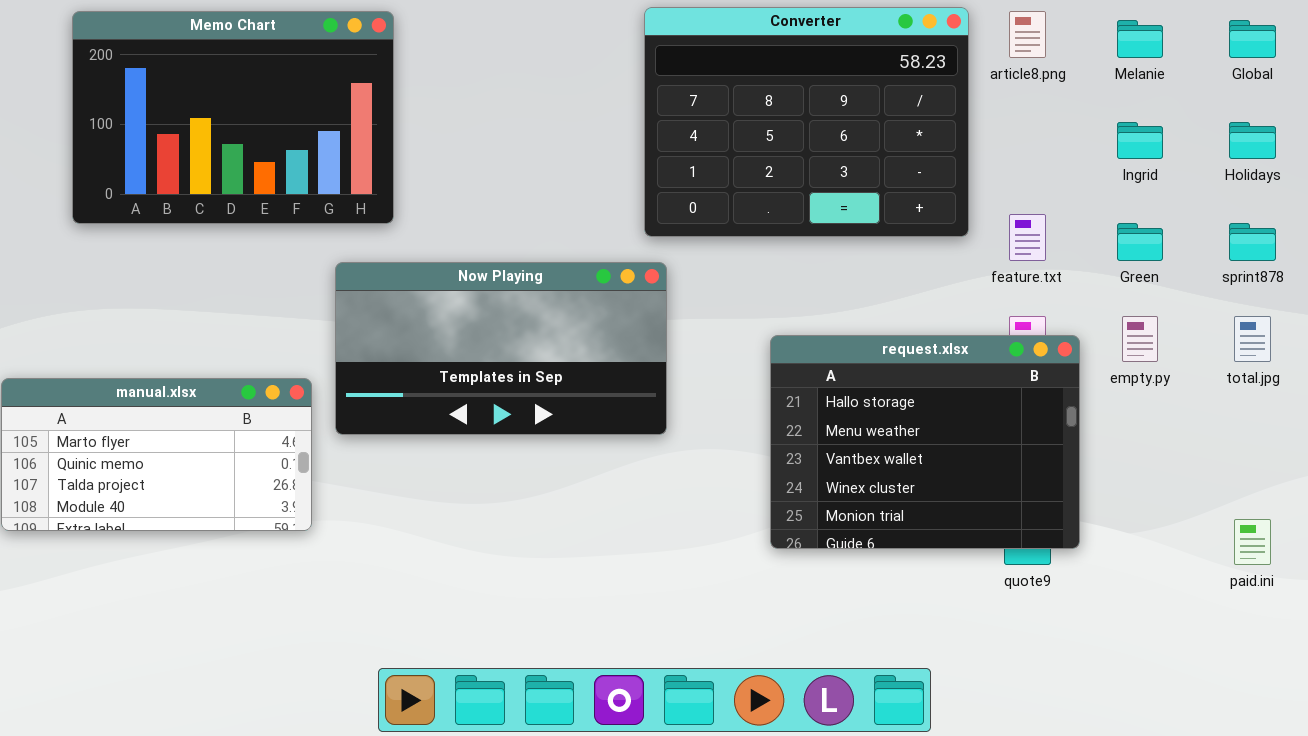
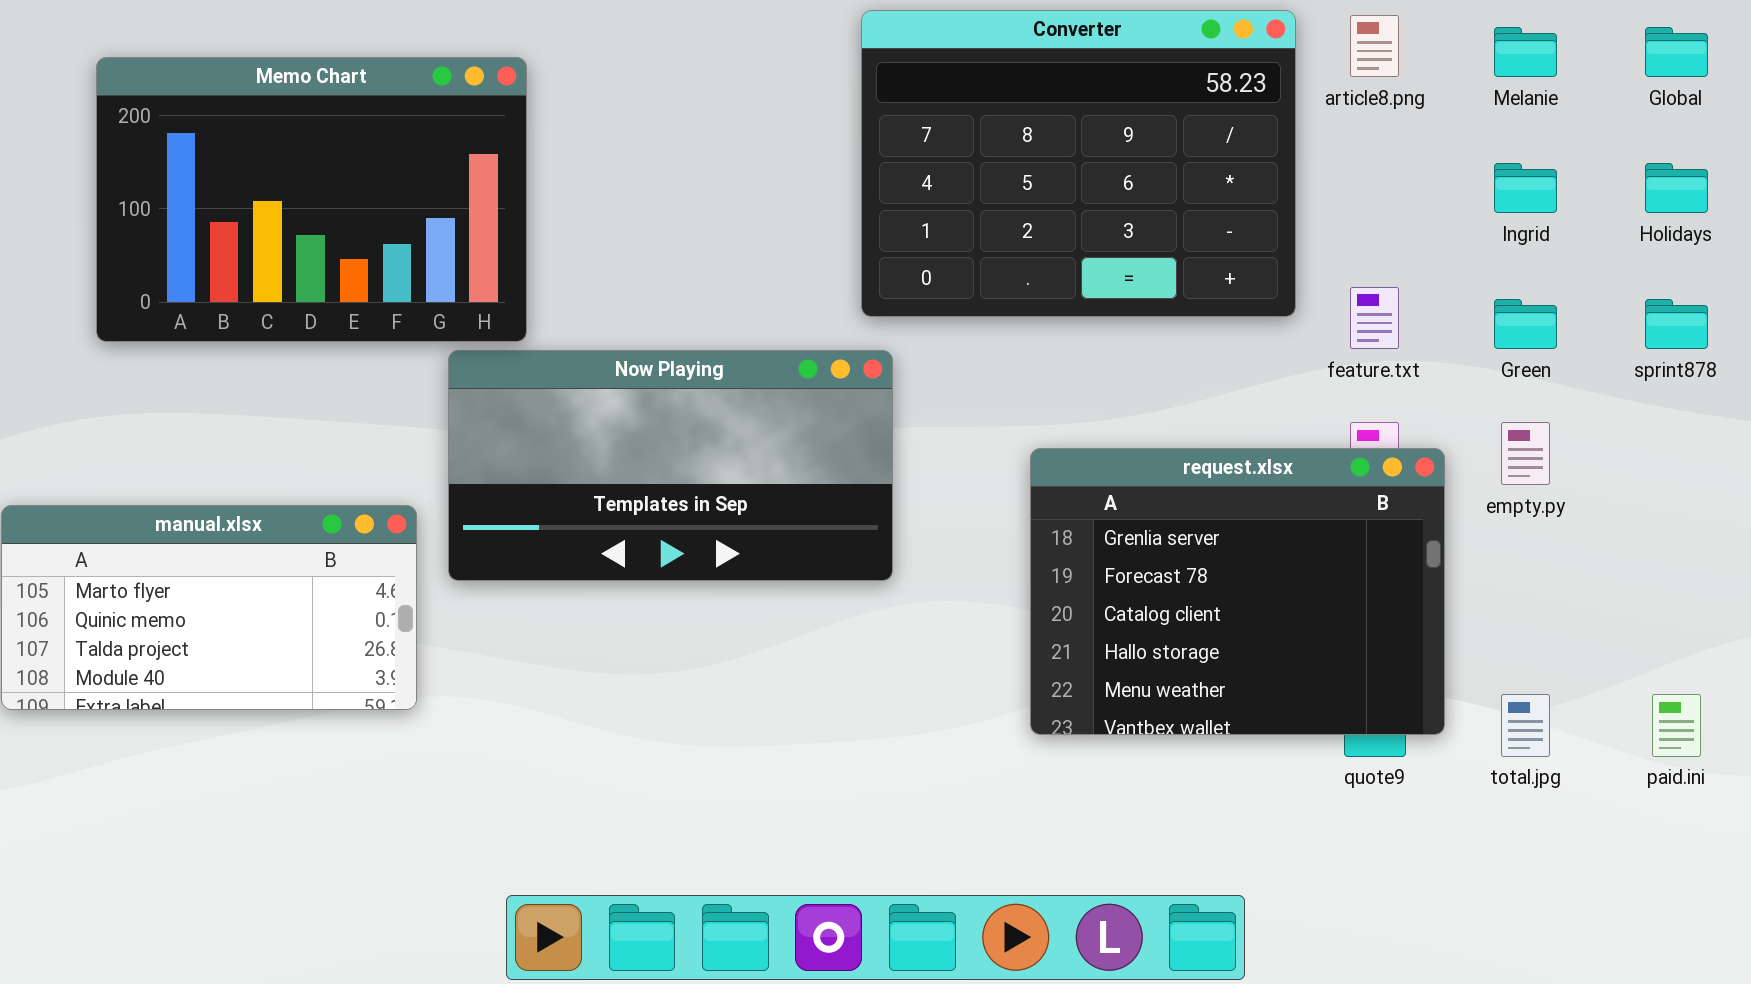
Memo Chart: [72,11,394,224] -> [96,57,527,342], moved
total.jpg: [1234,316,1271,362] -> [1501,694,1550,757], moved
request.xlsx: [770,335,1080,549] -> [1030,448,1445,735], scrolled up 3 rows

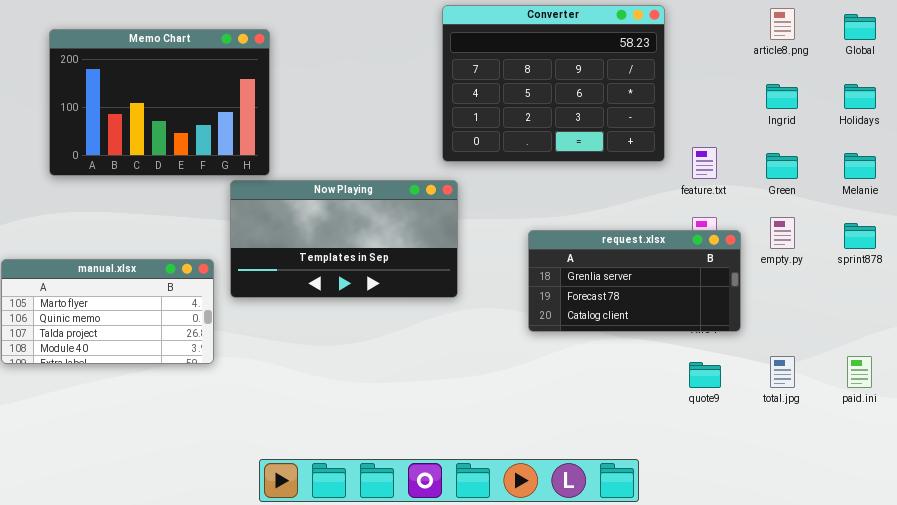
article8.png: [1350,15,1399,77] -> [770,8,795,40], moved
Melanie: [1494,27,1557,77] -> [844,153,876,179], moved
sprint878: [1645,299,1708,349] -> [844,223,876,249], moved
request.xlsx: [1030,448,1445,735] -> [528,230,741,332], resized

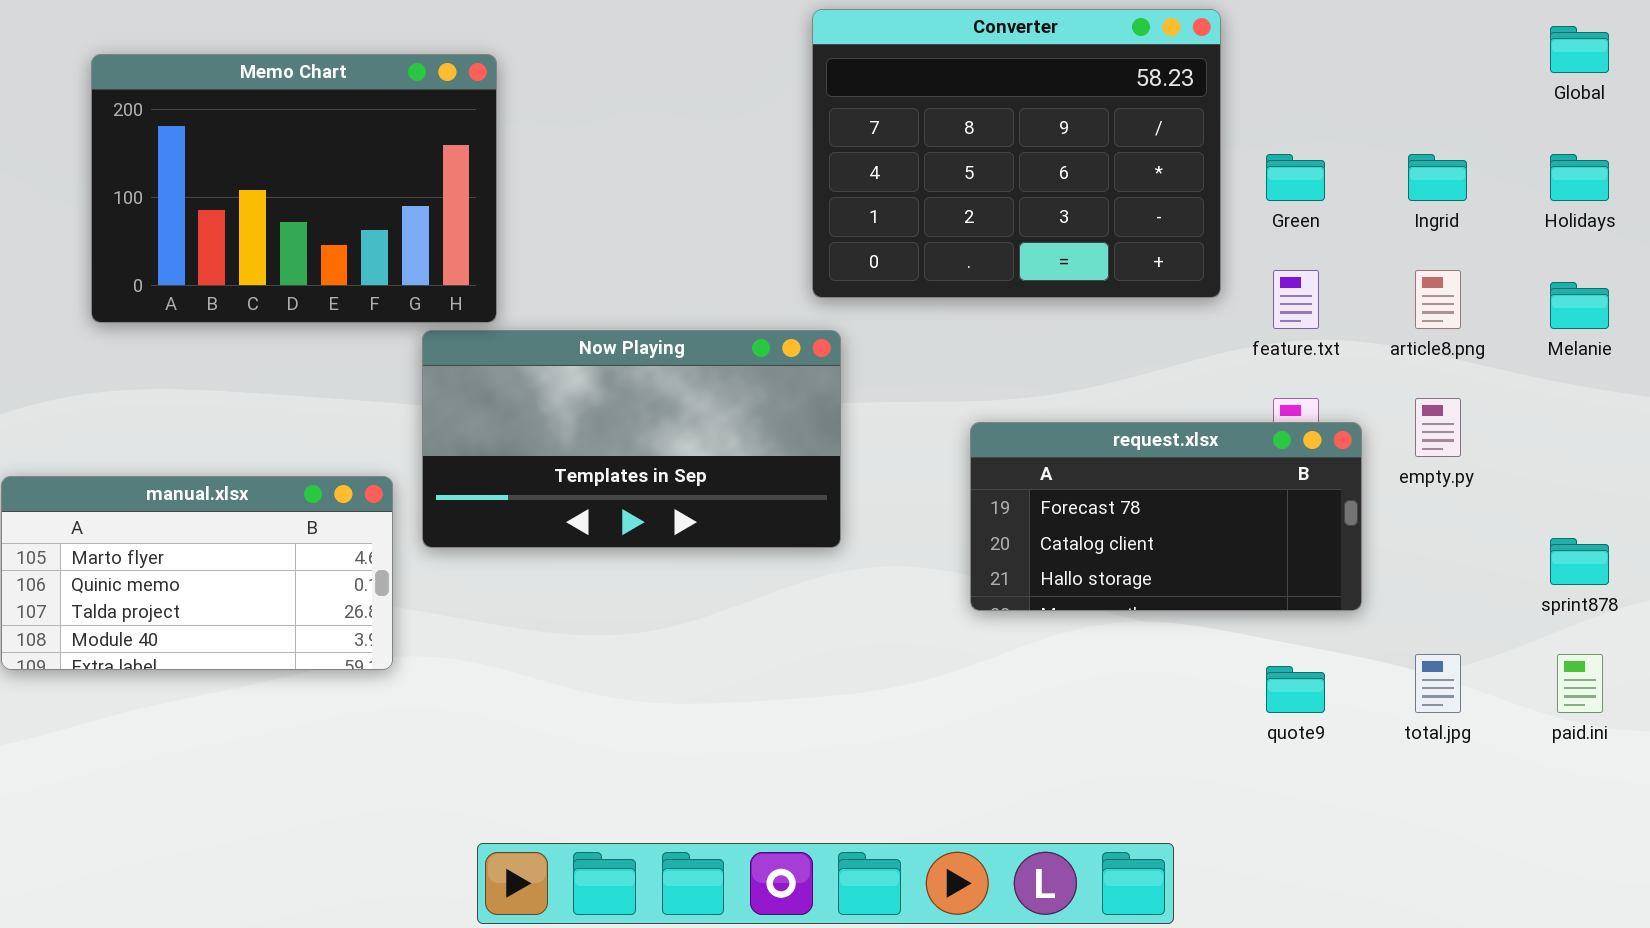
article8.png: [770,8,795,40] -> [1415,270,1461,329], moved
Green: [766,153,798,179] -> [1266,154,1325,201], moved
sprint878: [844,223,876,249] -> [1550,538,1609,585], moved
request.xlsx: [528,230,741,332] -> [970,422,1362,611], scrolled down 1 row

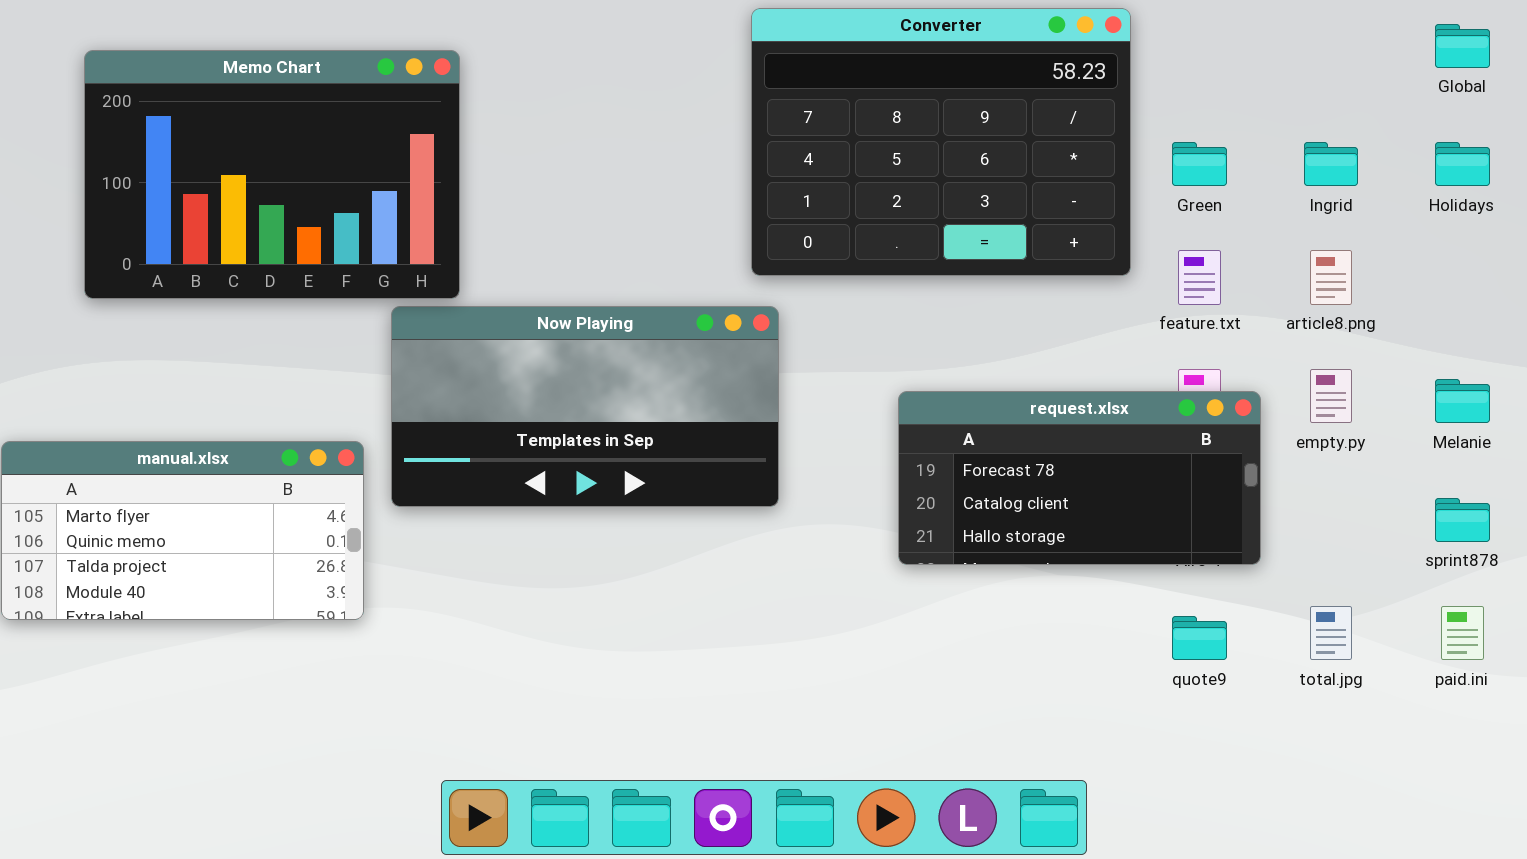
Melanie: [1550,282,1609,329] -> [1435,379,1490,423], moved

